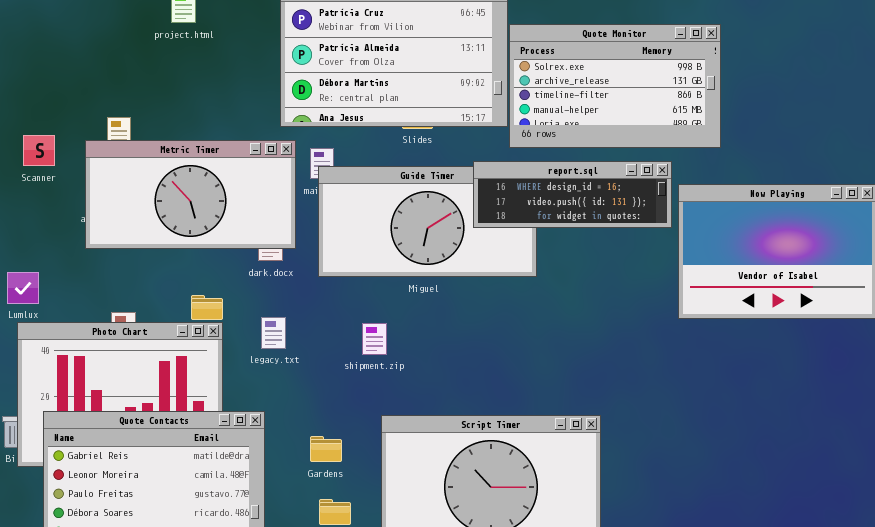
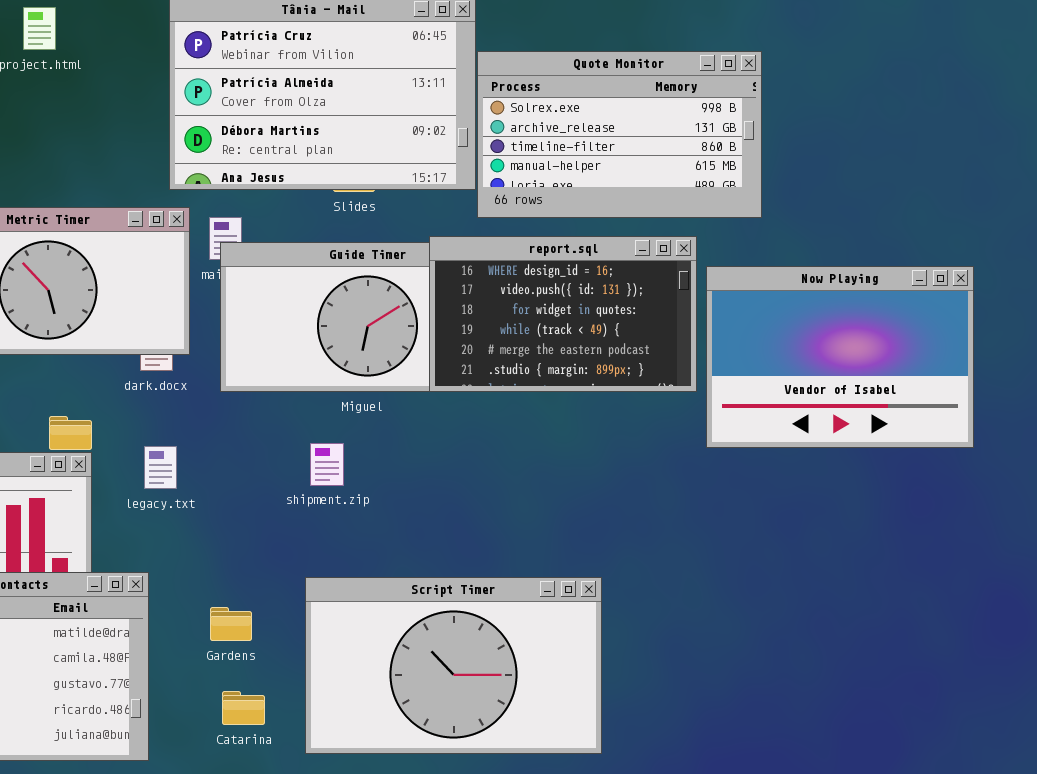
report.sql: [473,161,672,228] -> [429,236,697,392], resized
shipment.zip: [362,323,387,355] -> [310,443,344,486], moved

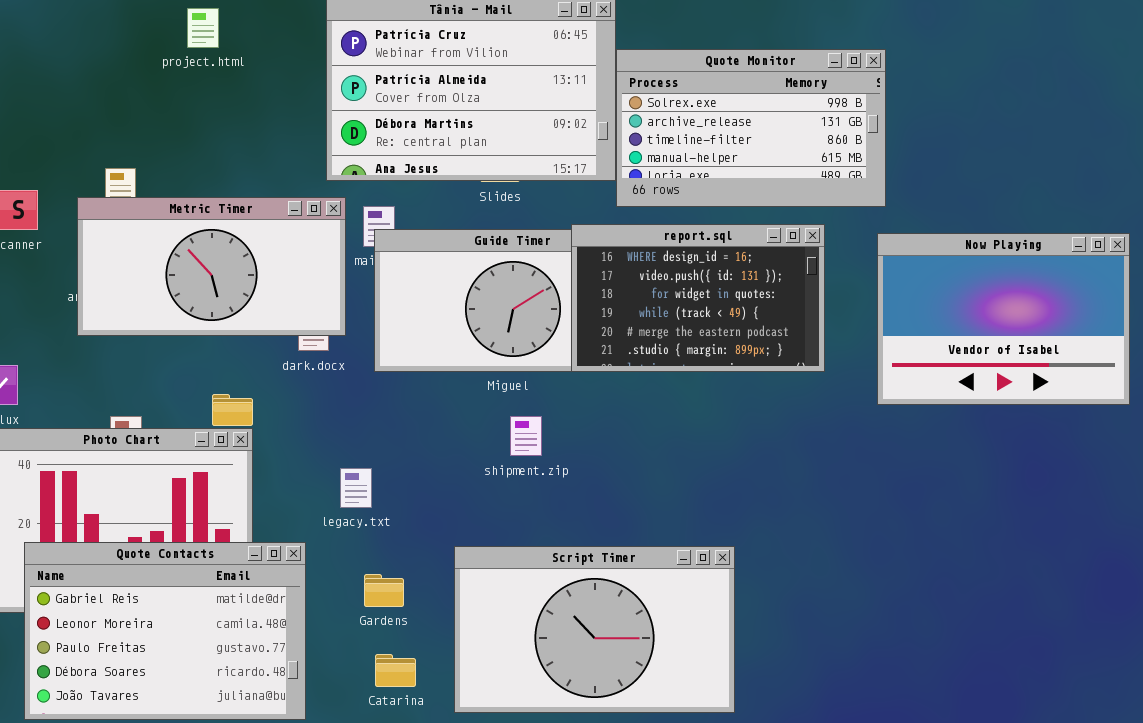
Now Playing: [706,266,974,448] -> [877,233,1130,405], moved
shipment.zip: [310,443,344,486] -> [510,416,542,456], moved
legacy.txt: [144,446,177,489] -> [340,468,372,508], moved

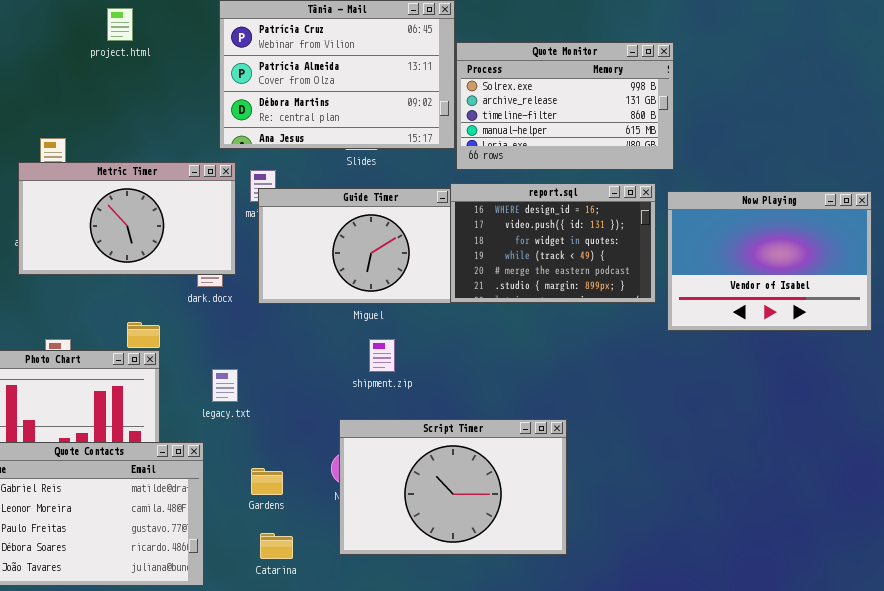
report.sql: [571,224,825,372] -> [450,183,656,303], moved
legacy.txt: [340,468,372,508] -> [212,369,238,402], moved
Script Timer: [454,546,735,713] -> [339,419,567,555], moved

